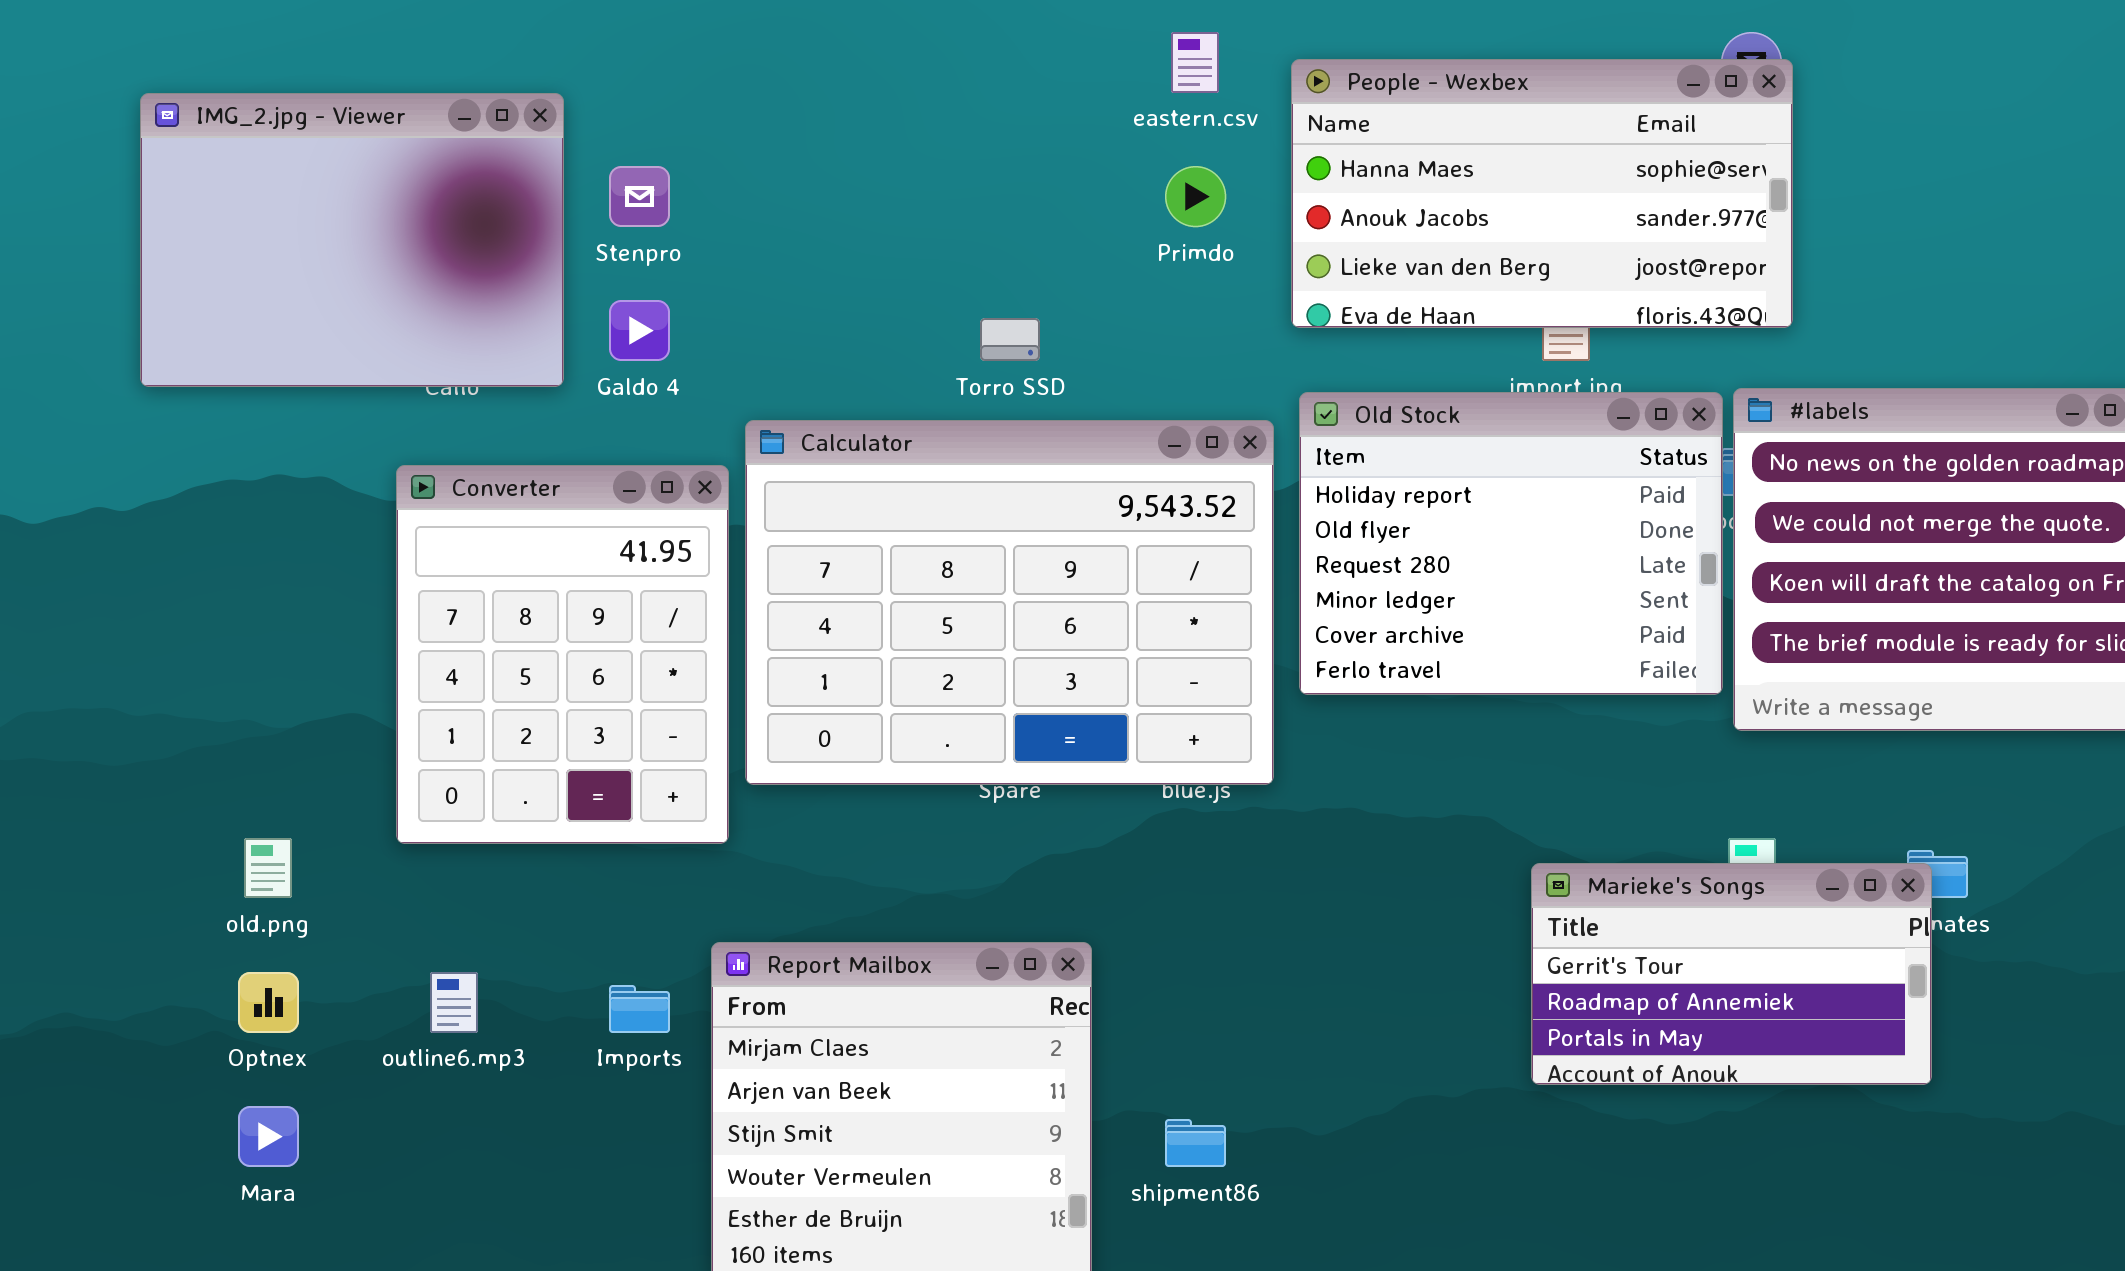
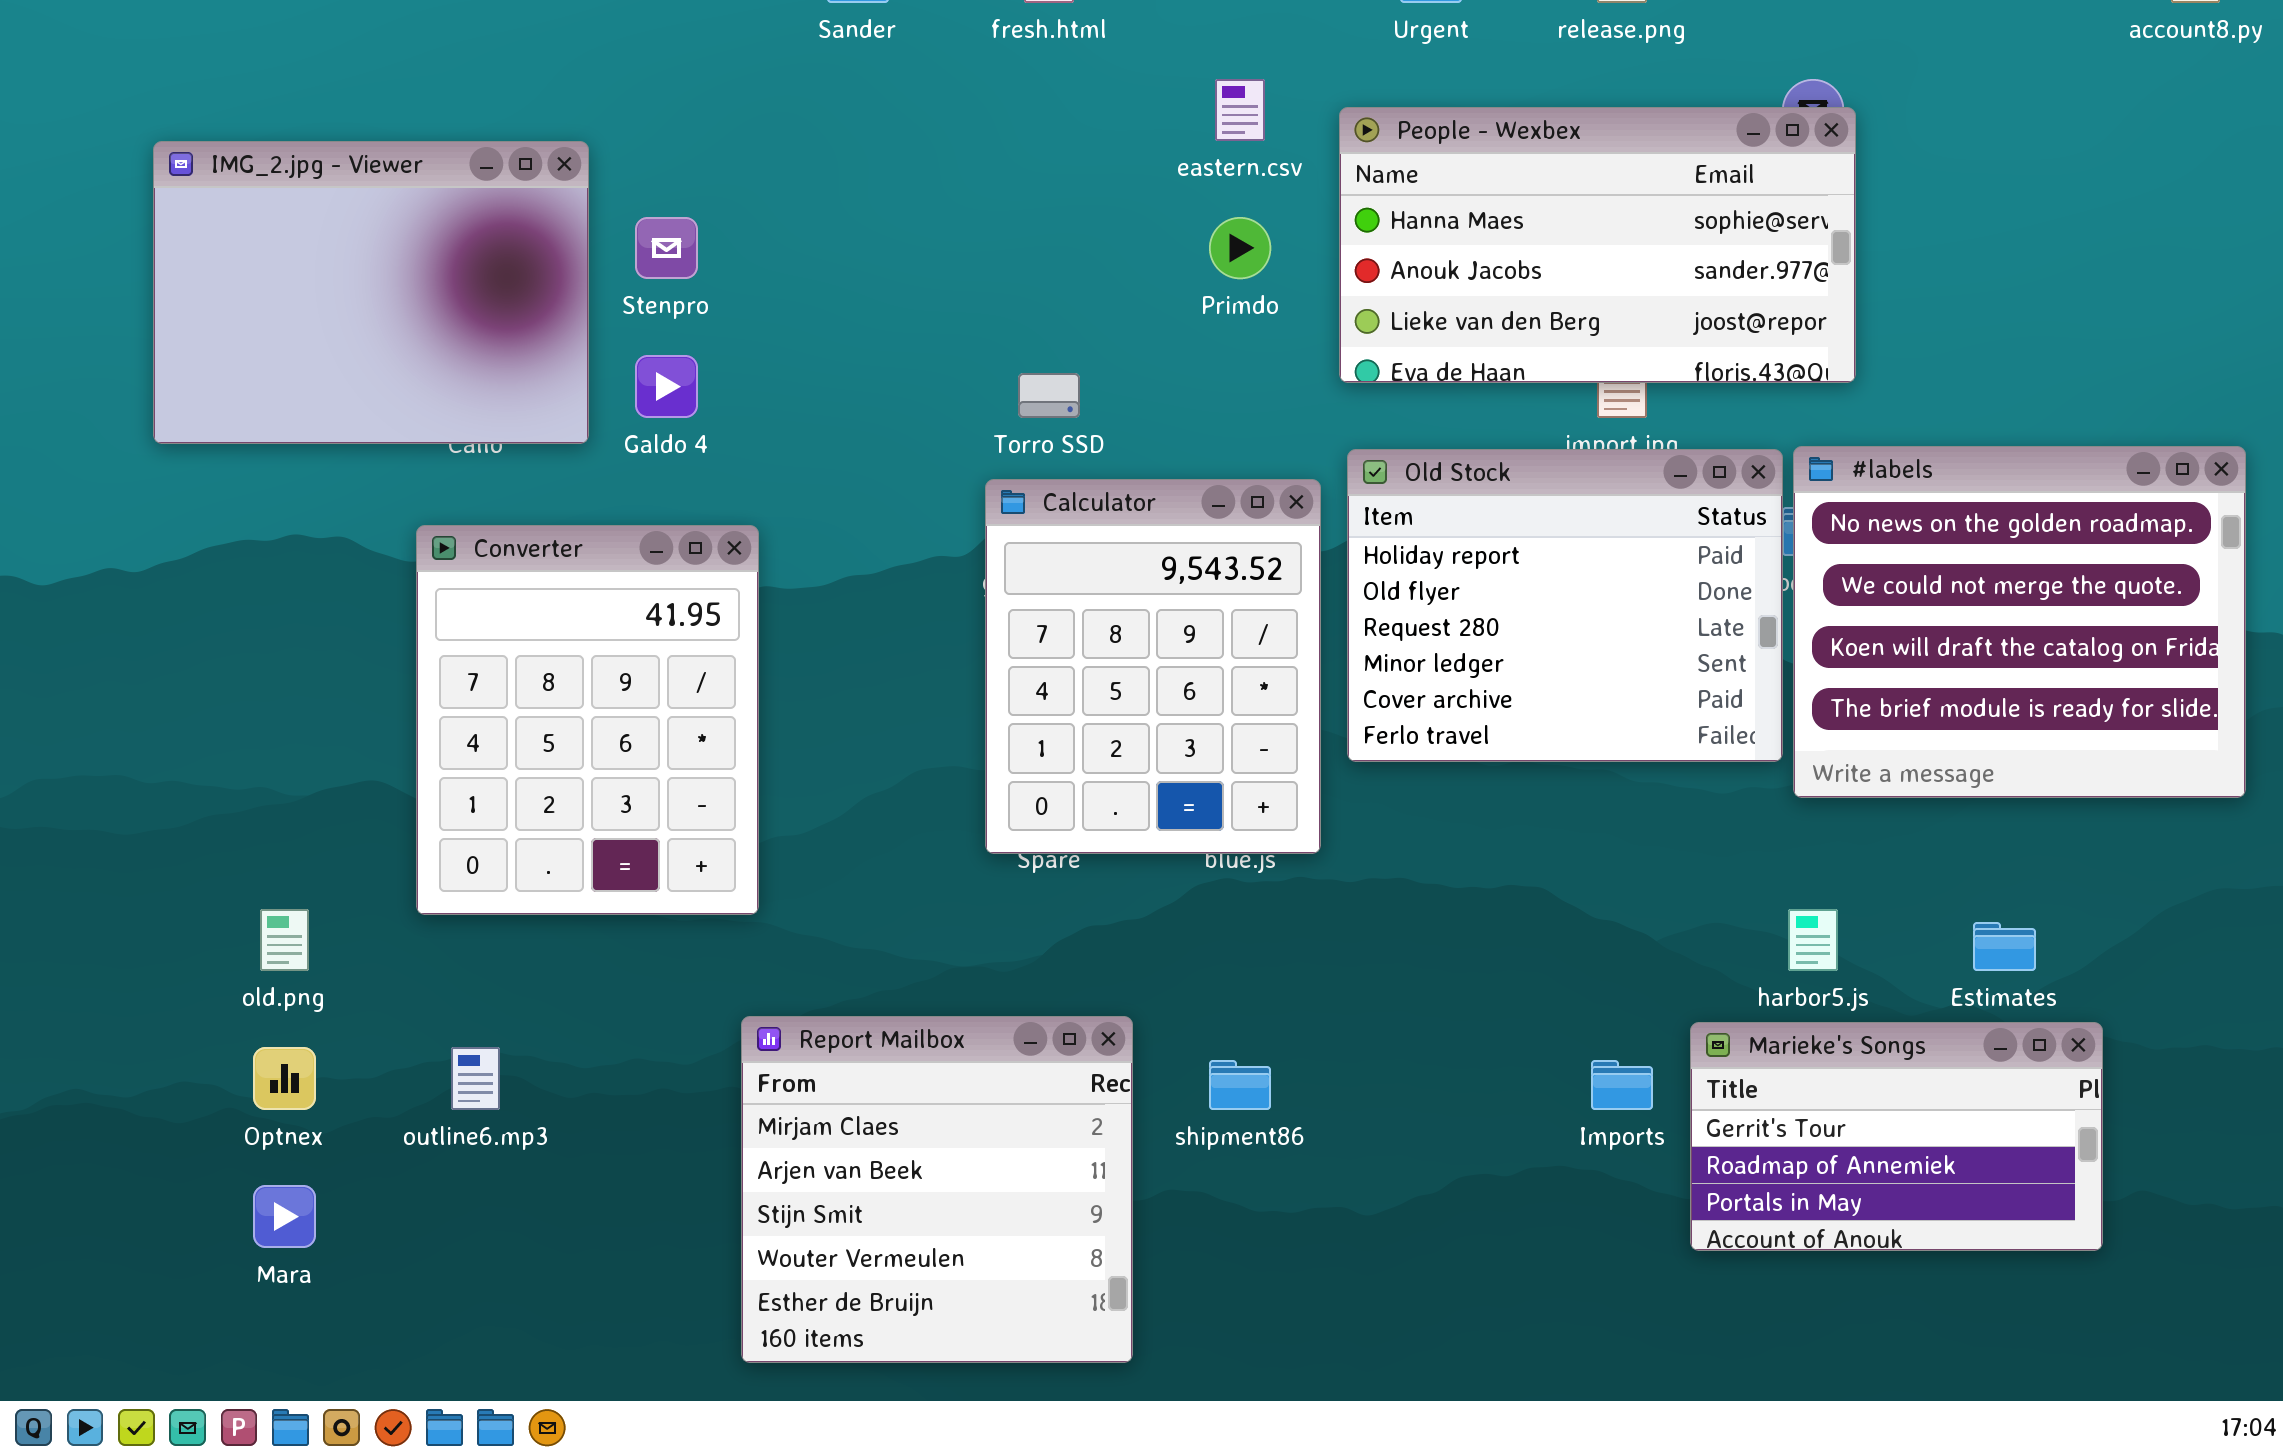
Calculator: [745,420,1274,785] -> [985,479,1321,854], resized
Marieke's Songs: [1531,863,1932,1085] -> [1690,1022,2103,1251], moved
Imports: [609,985,670,1033] -> [1591,1060,1653,1110], moved
shipment86: [1165,1119,1226,1167] -> [1209,1060,1271,1110], moved

